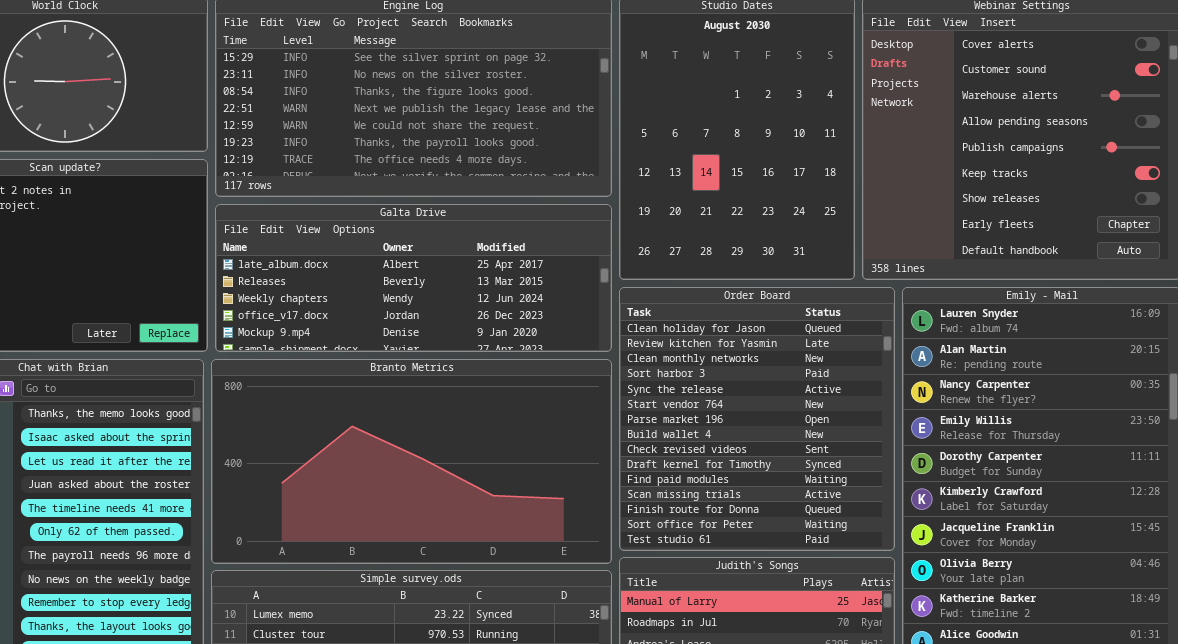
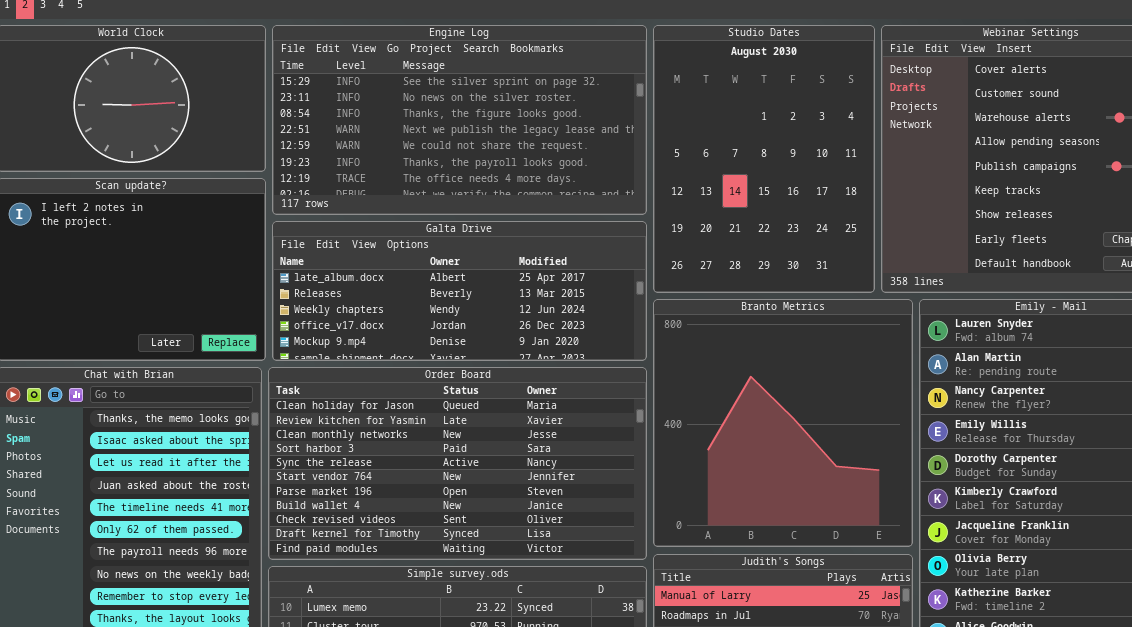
Order Board: [619,287,895,551] -> [268,367,647,560], moved, resized
Branto Metrics: [211,359,612,564] -> [653,299,913,547], moved, resized

